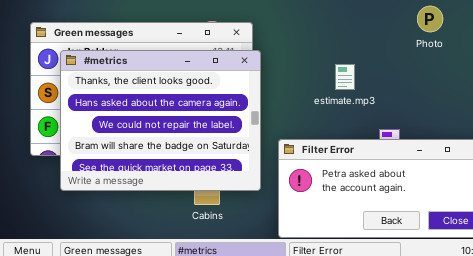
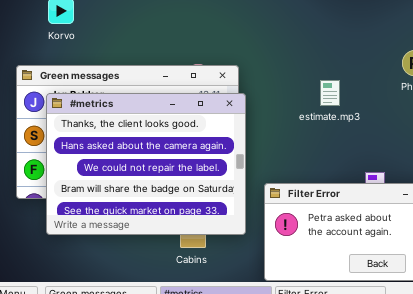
estimate.mp3: [335,64,355,90] -> [320,80,340,106], moved

